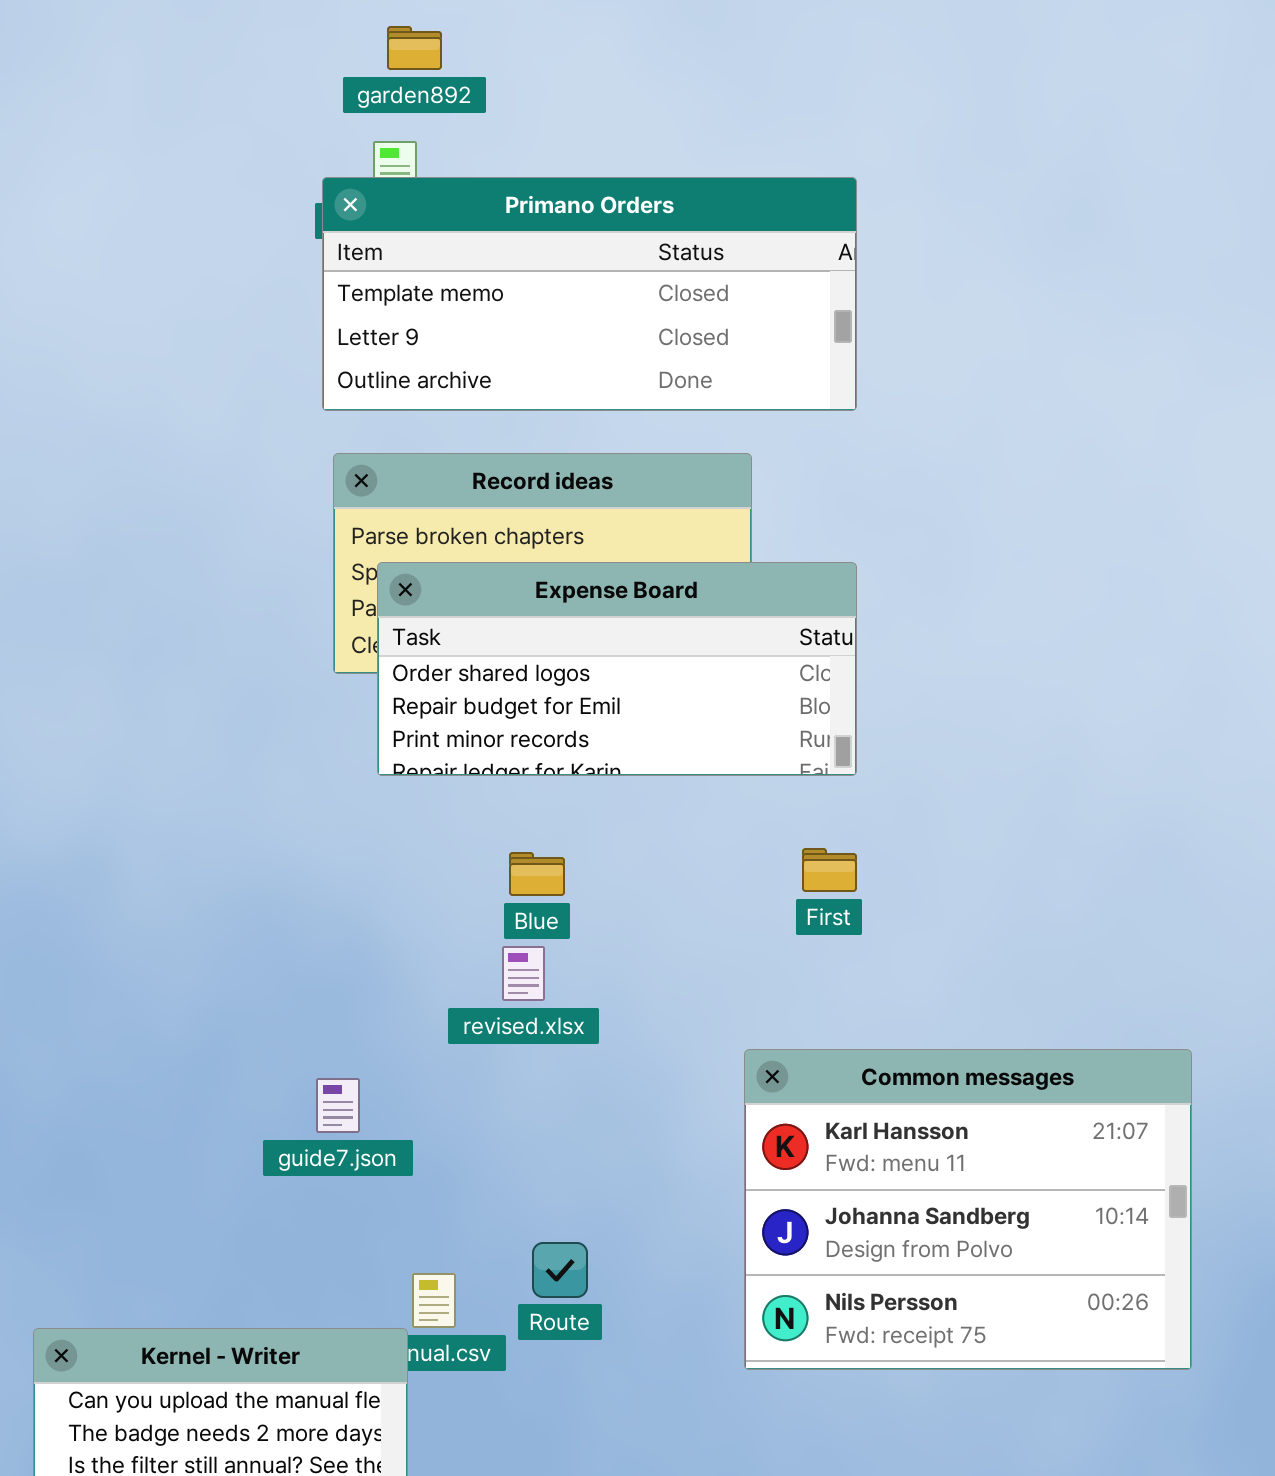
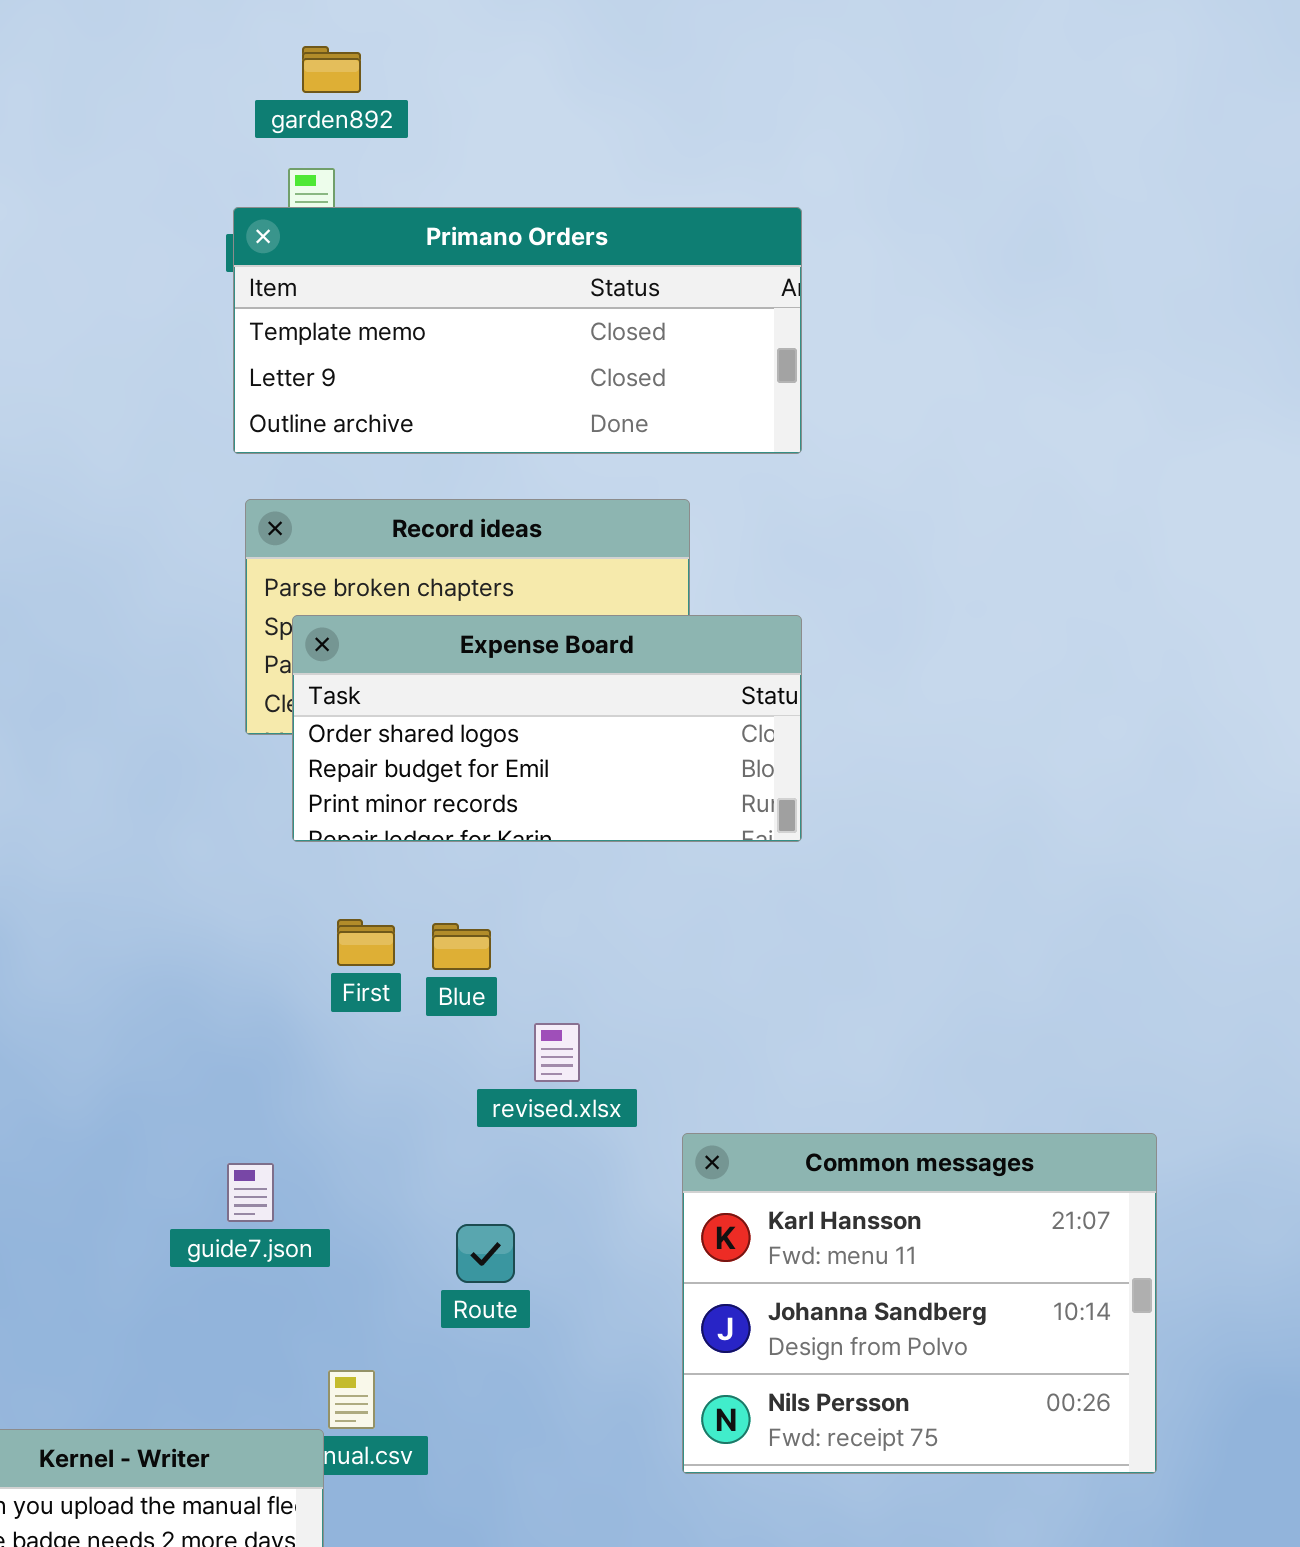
First: [802,848,857,892] -> [337,919,395,966], moved
revised.xlsx: [502,946,545,1001] -> [534,1023,580,1082], moved
Route: [532,1242,588,1298] -> [456,1224,515,1283], moved

